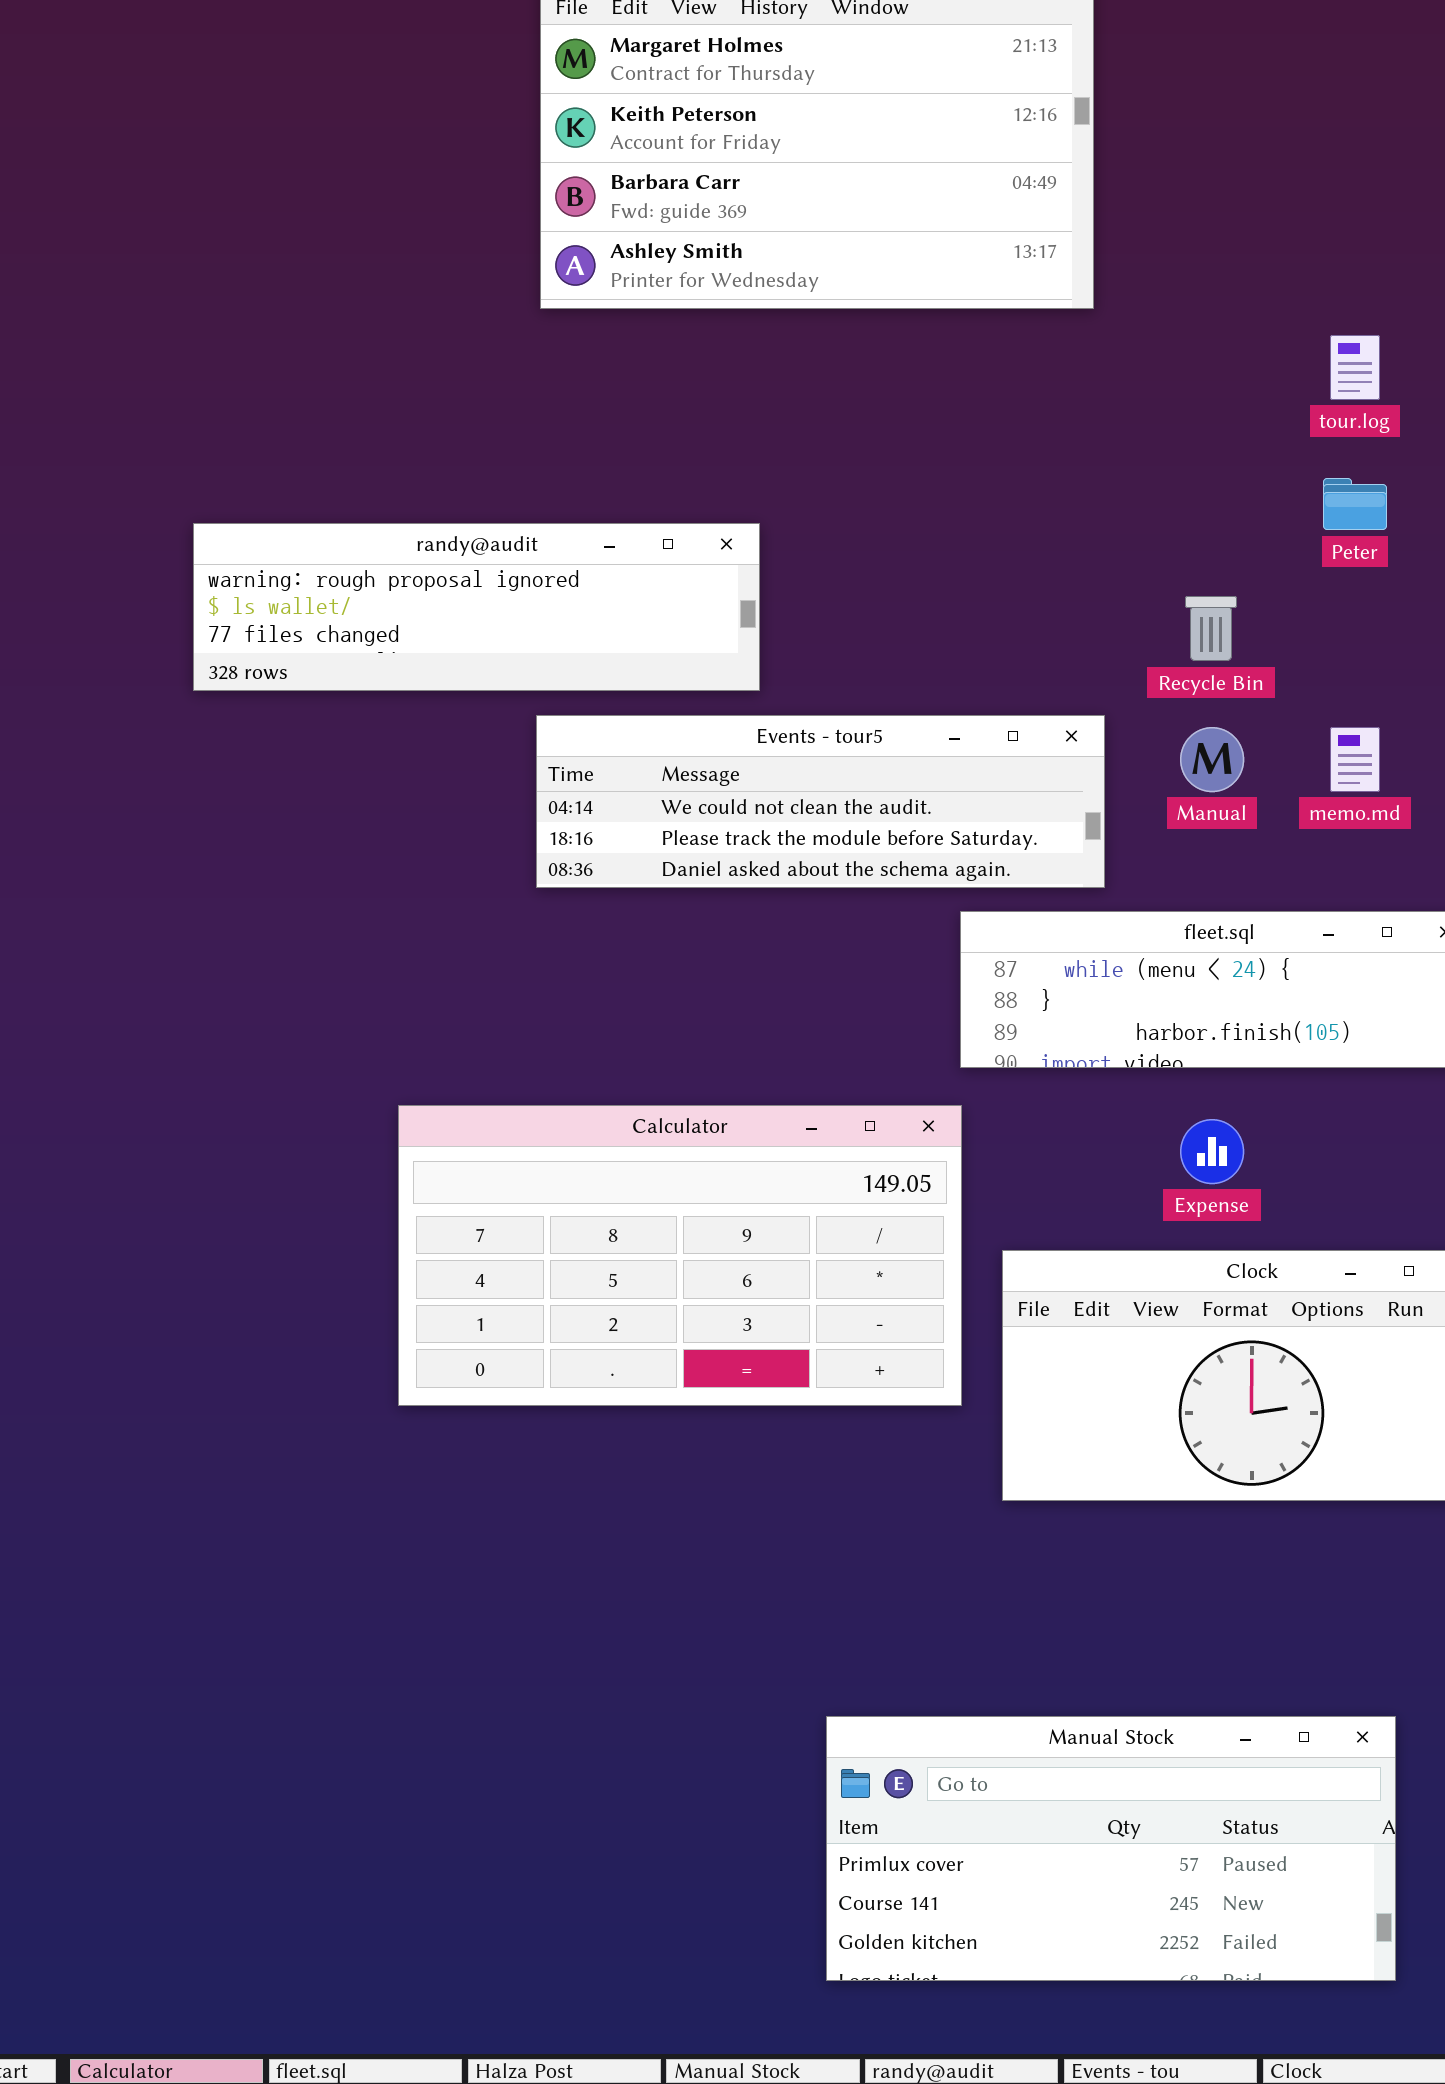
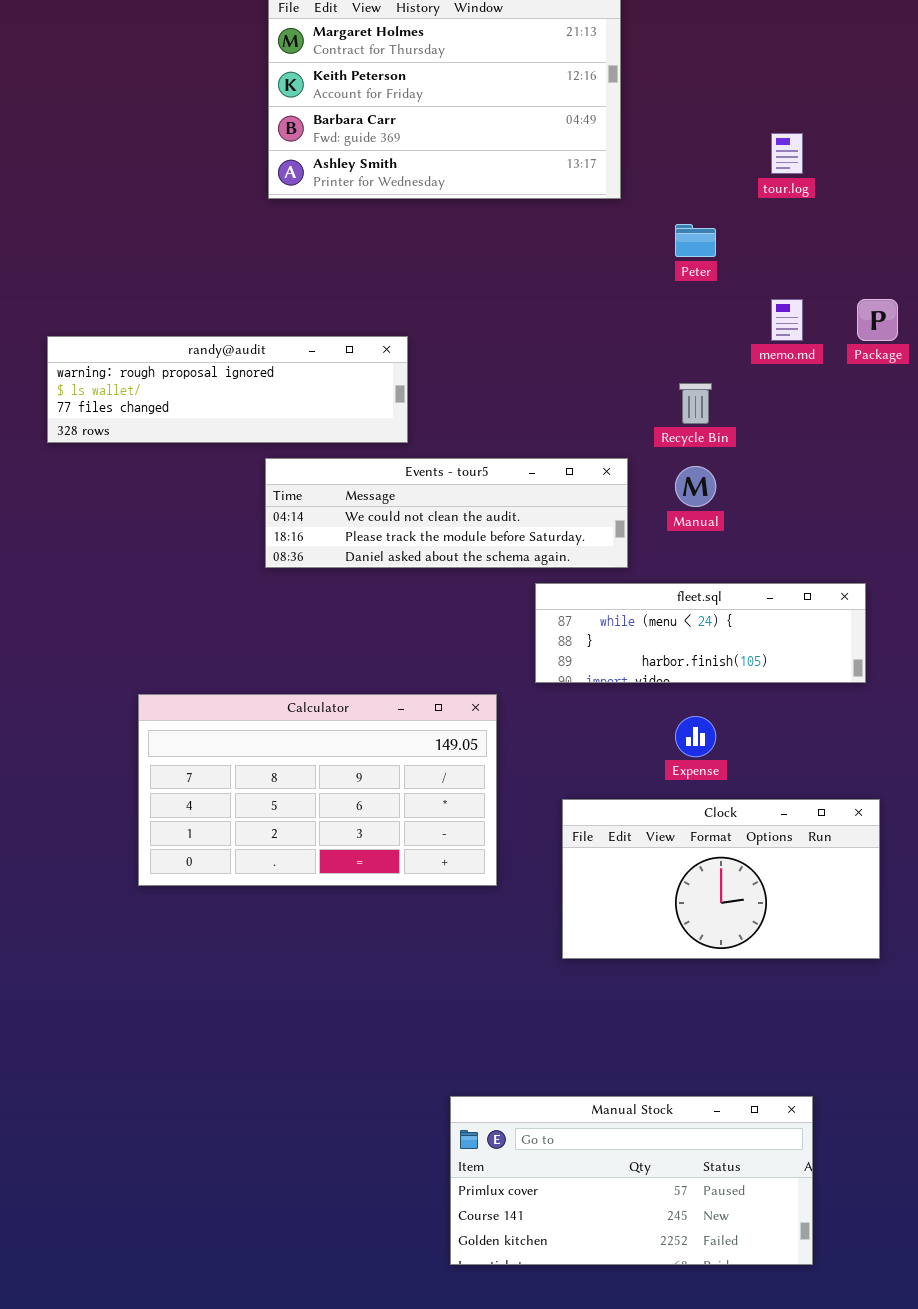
tour.log: [1330,335,1380,400] -> [771,133,803,174], moved
Peter: [1323,478,1387,530] -> [675,224,716,257], moved
memo.md: [1330,727,1380,792] -> [771,299,803,341], moved
Calculator: [398,1105,962,1406] -> [138,694,497,886], moved

